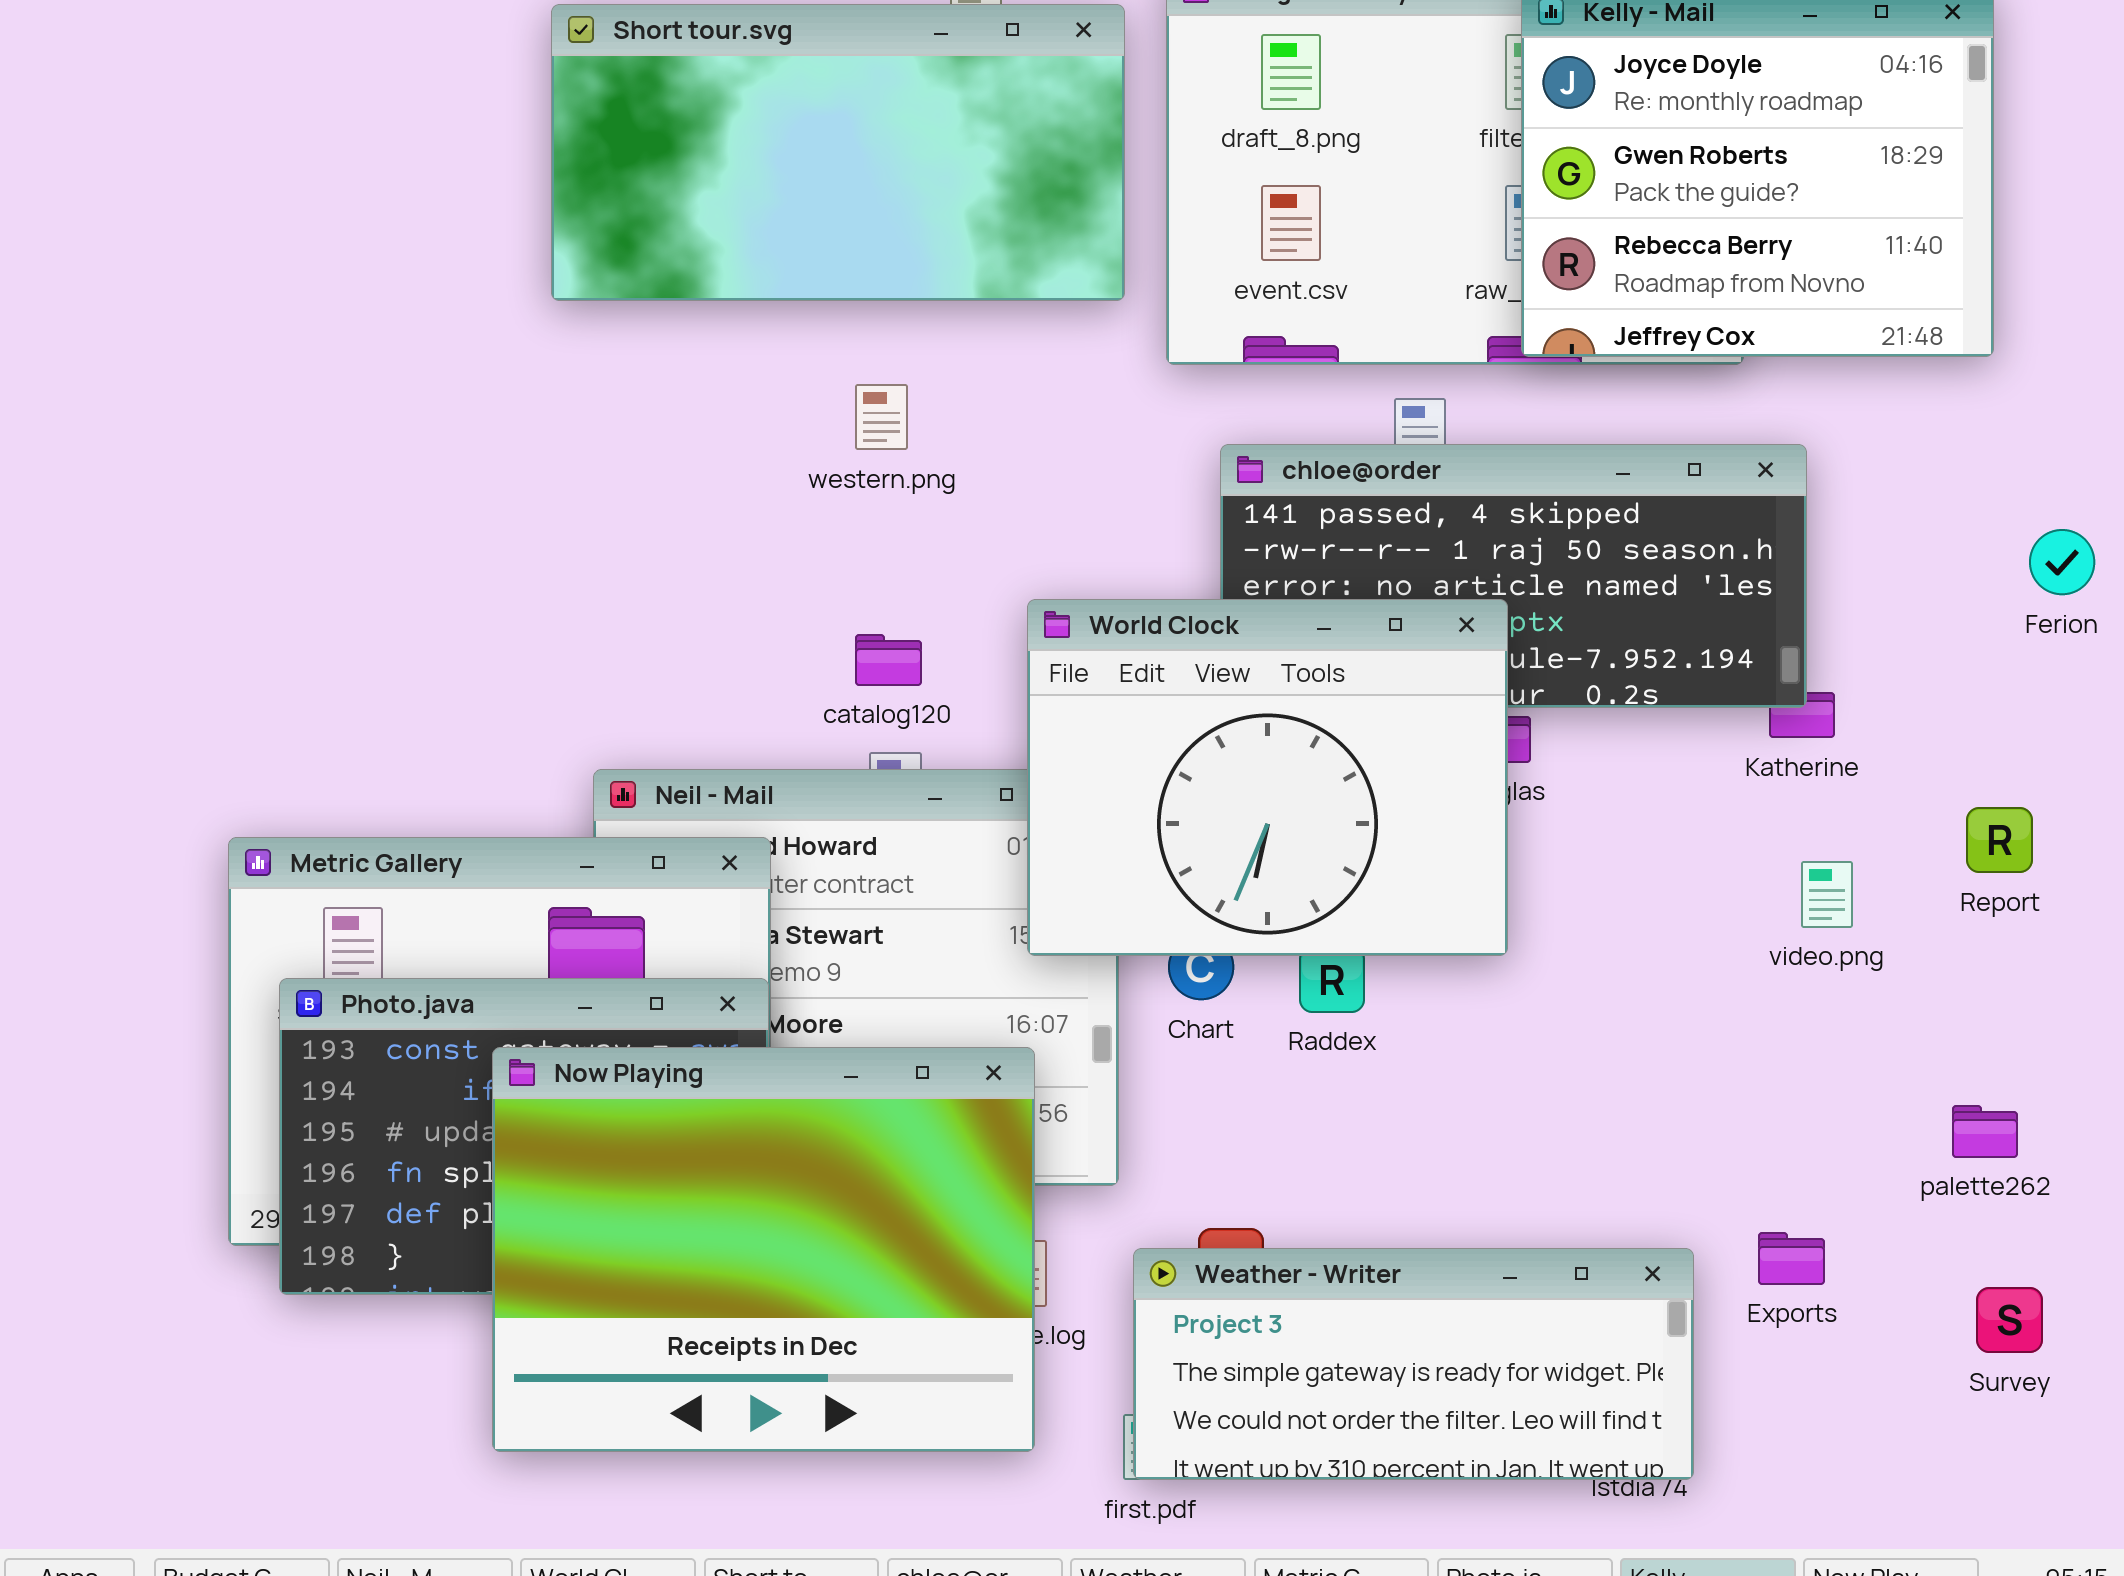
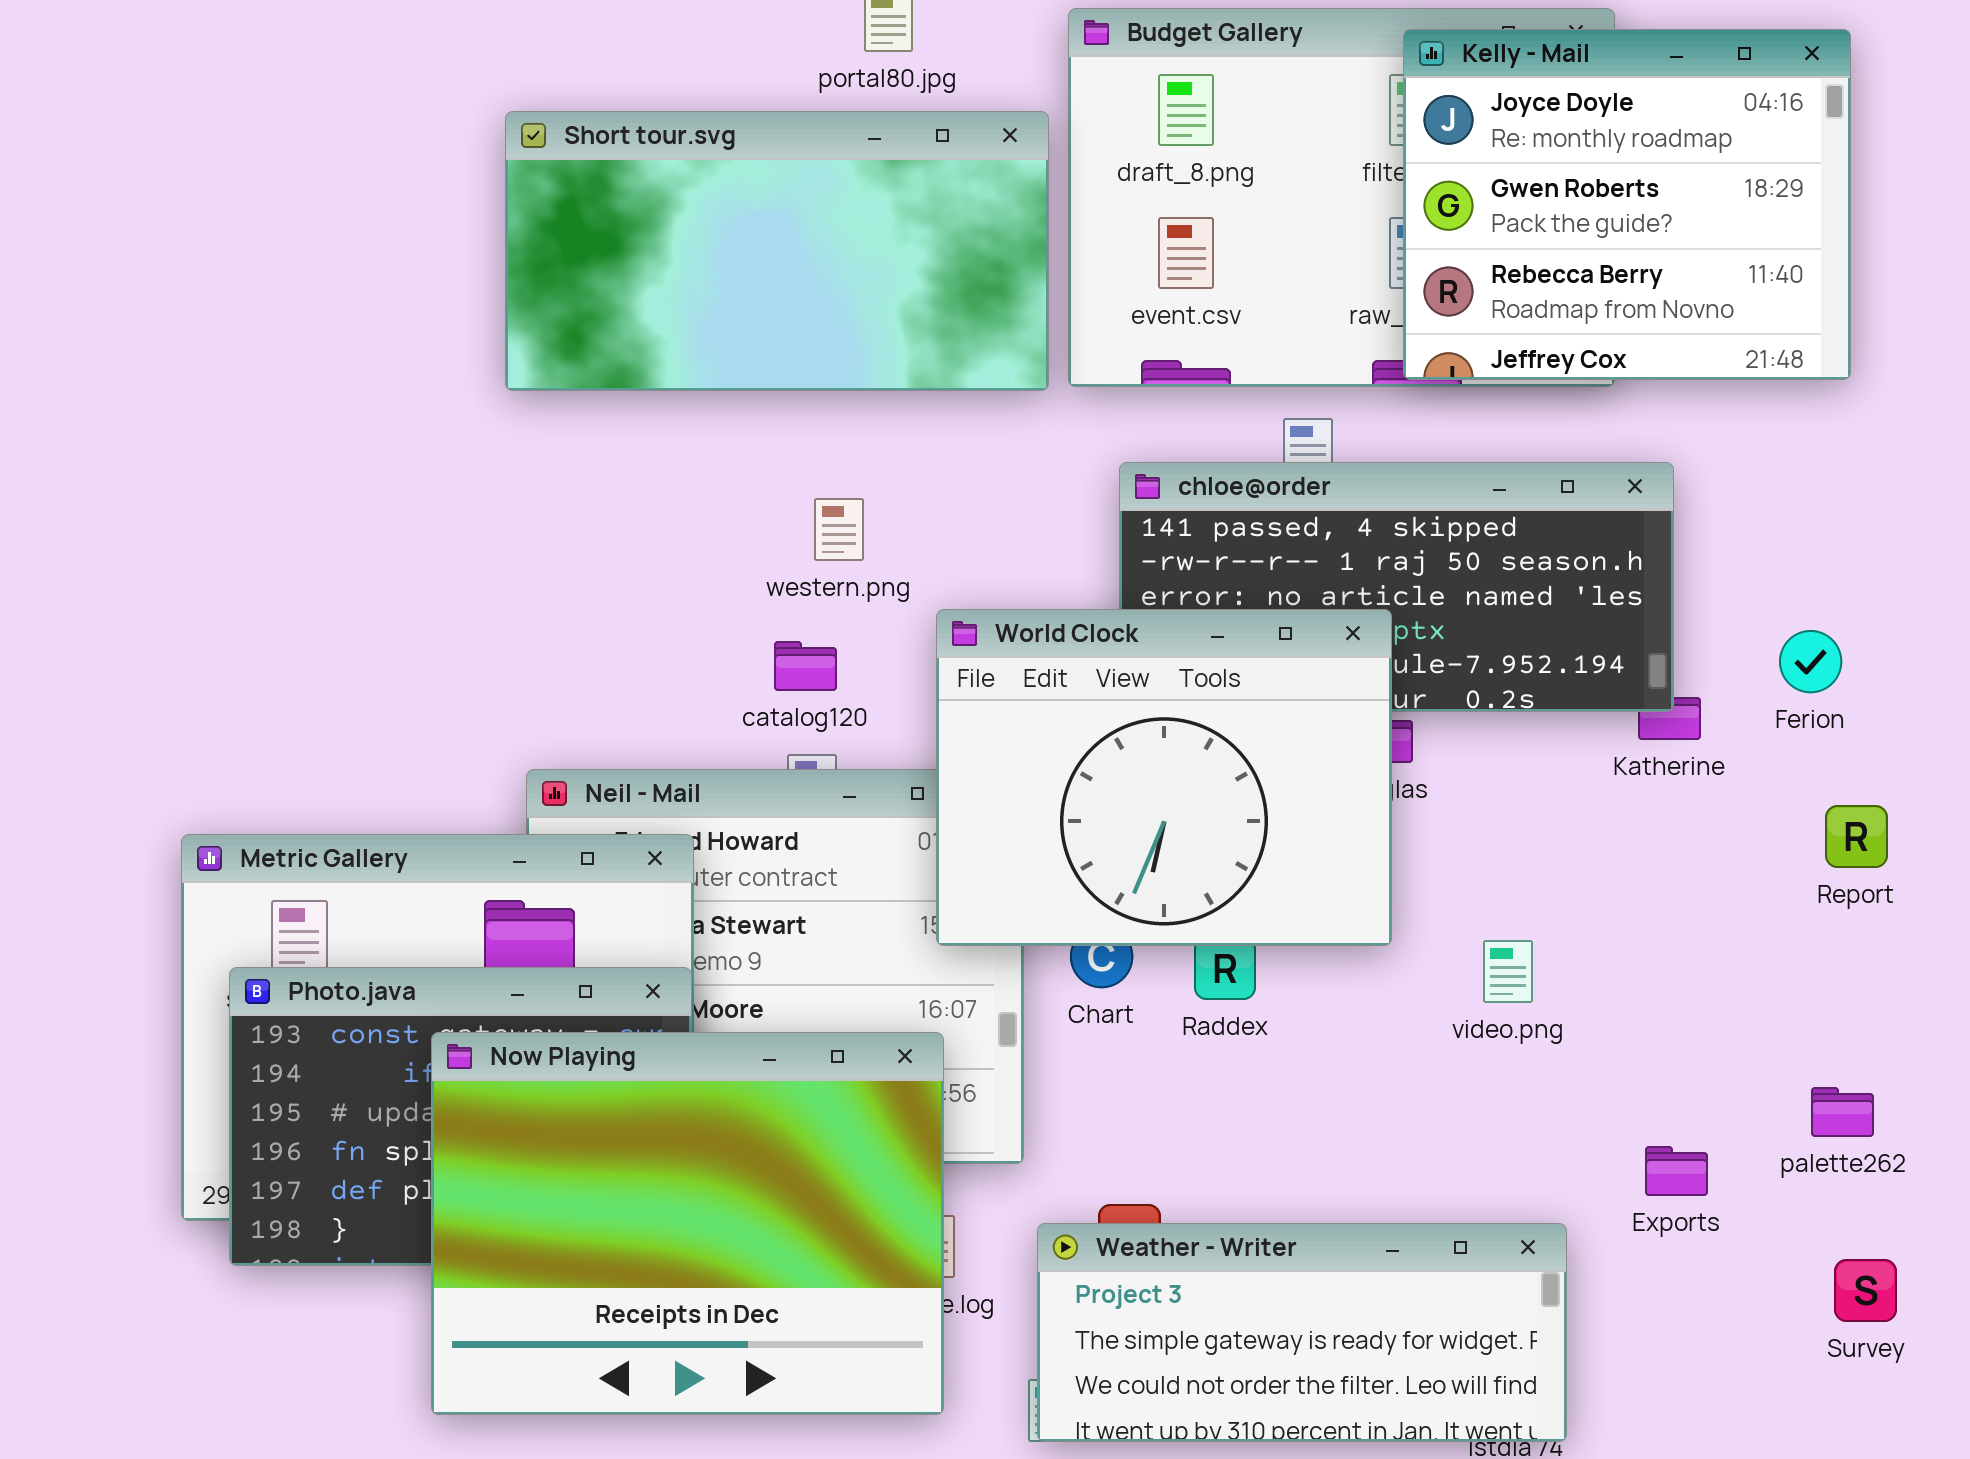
Short tour.svg: [551,4,1125,301] -> [505,111,1049,391], moved
western.png: [855,384,908,450] -> [814,498,864,561], moved
Ferion: [2029,529,2095,595] -> [1779,630,1842,693], moved
video.png: [1801,861,1853,928] -> [1483,940,1533,1003], moved
Exports: [1758,1232,1825,1285] -> [1645,1146,1708,1196], moved

